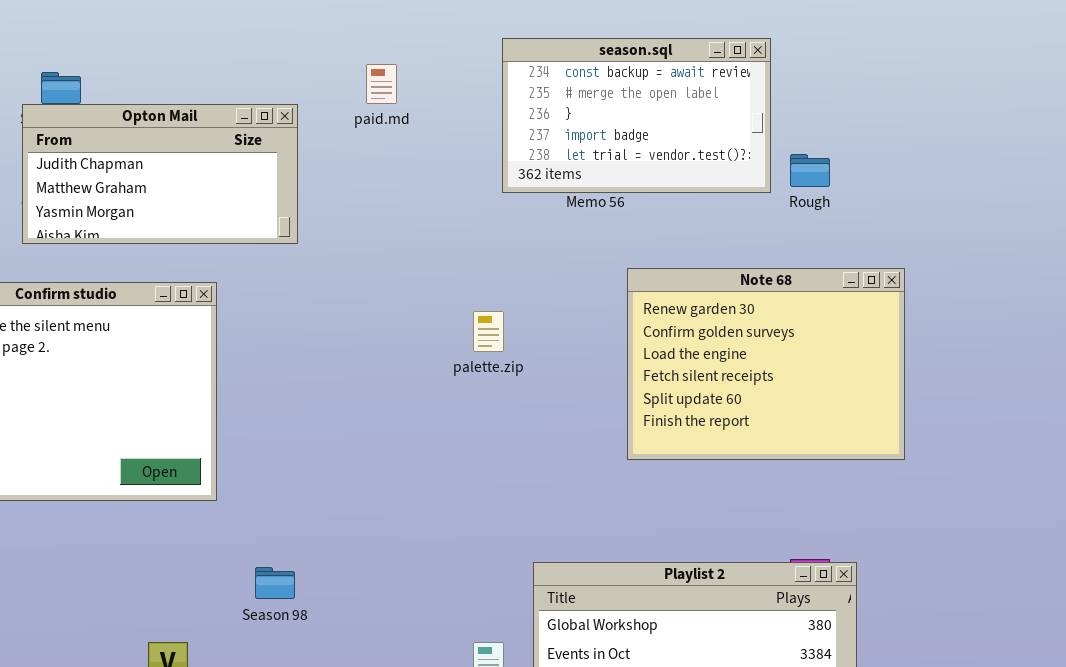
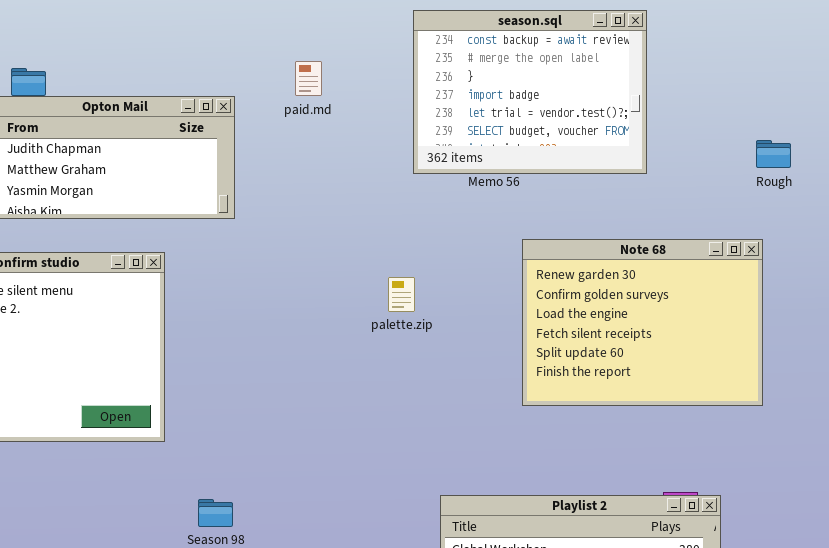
season.sql: [502,38,771,193] -> [413,10,647,174], resized
Rough: [790,154,830,187] -> [756,140,791,168], moved

